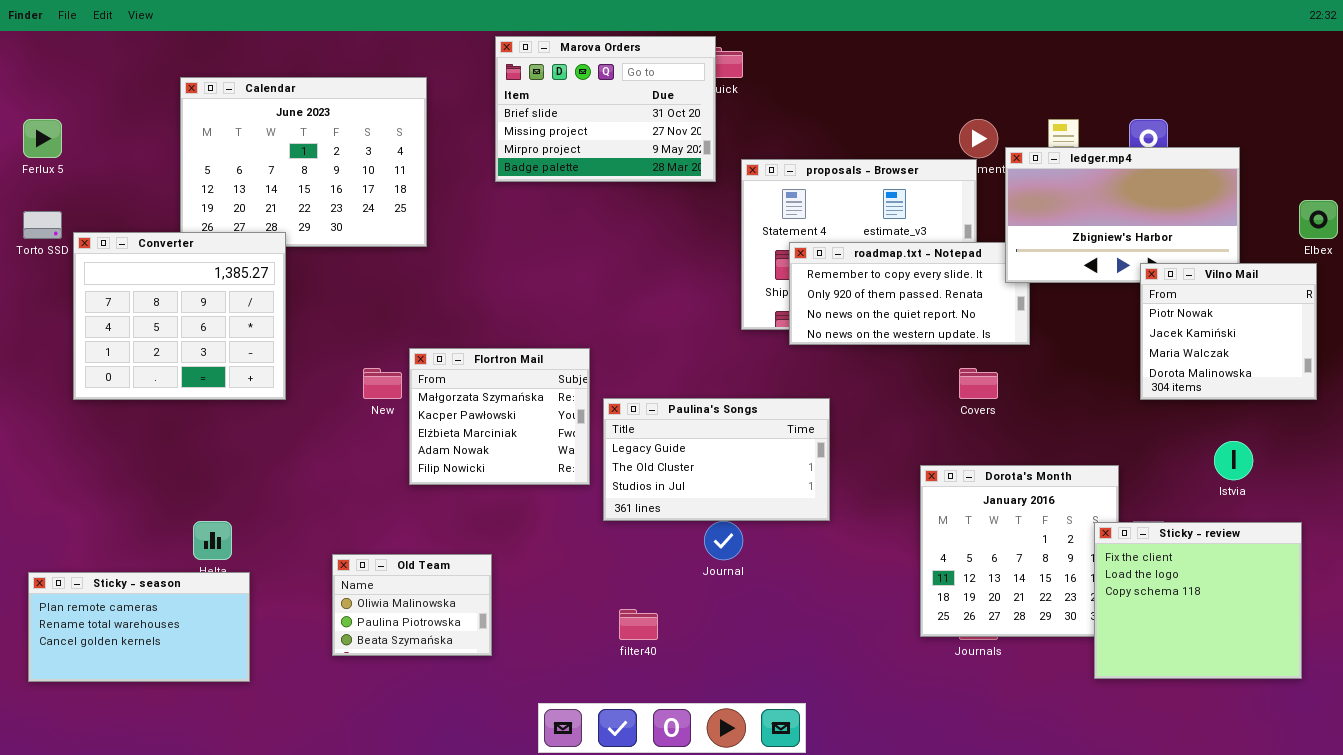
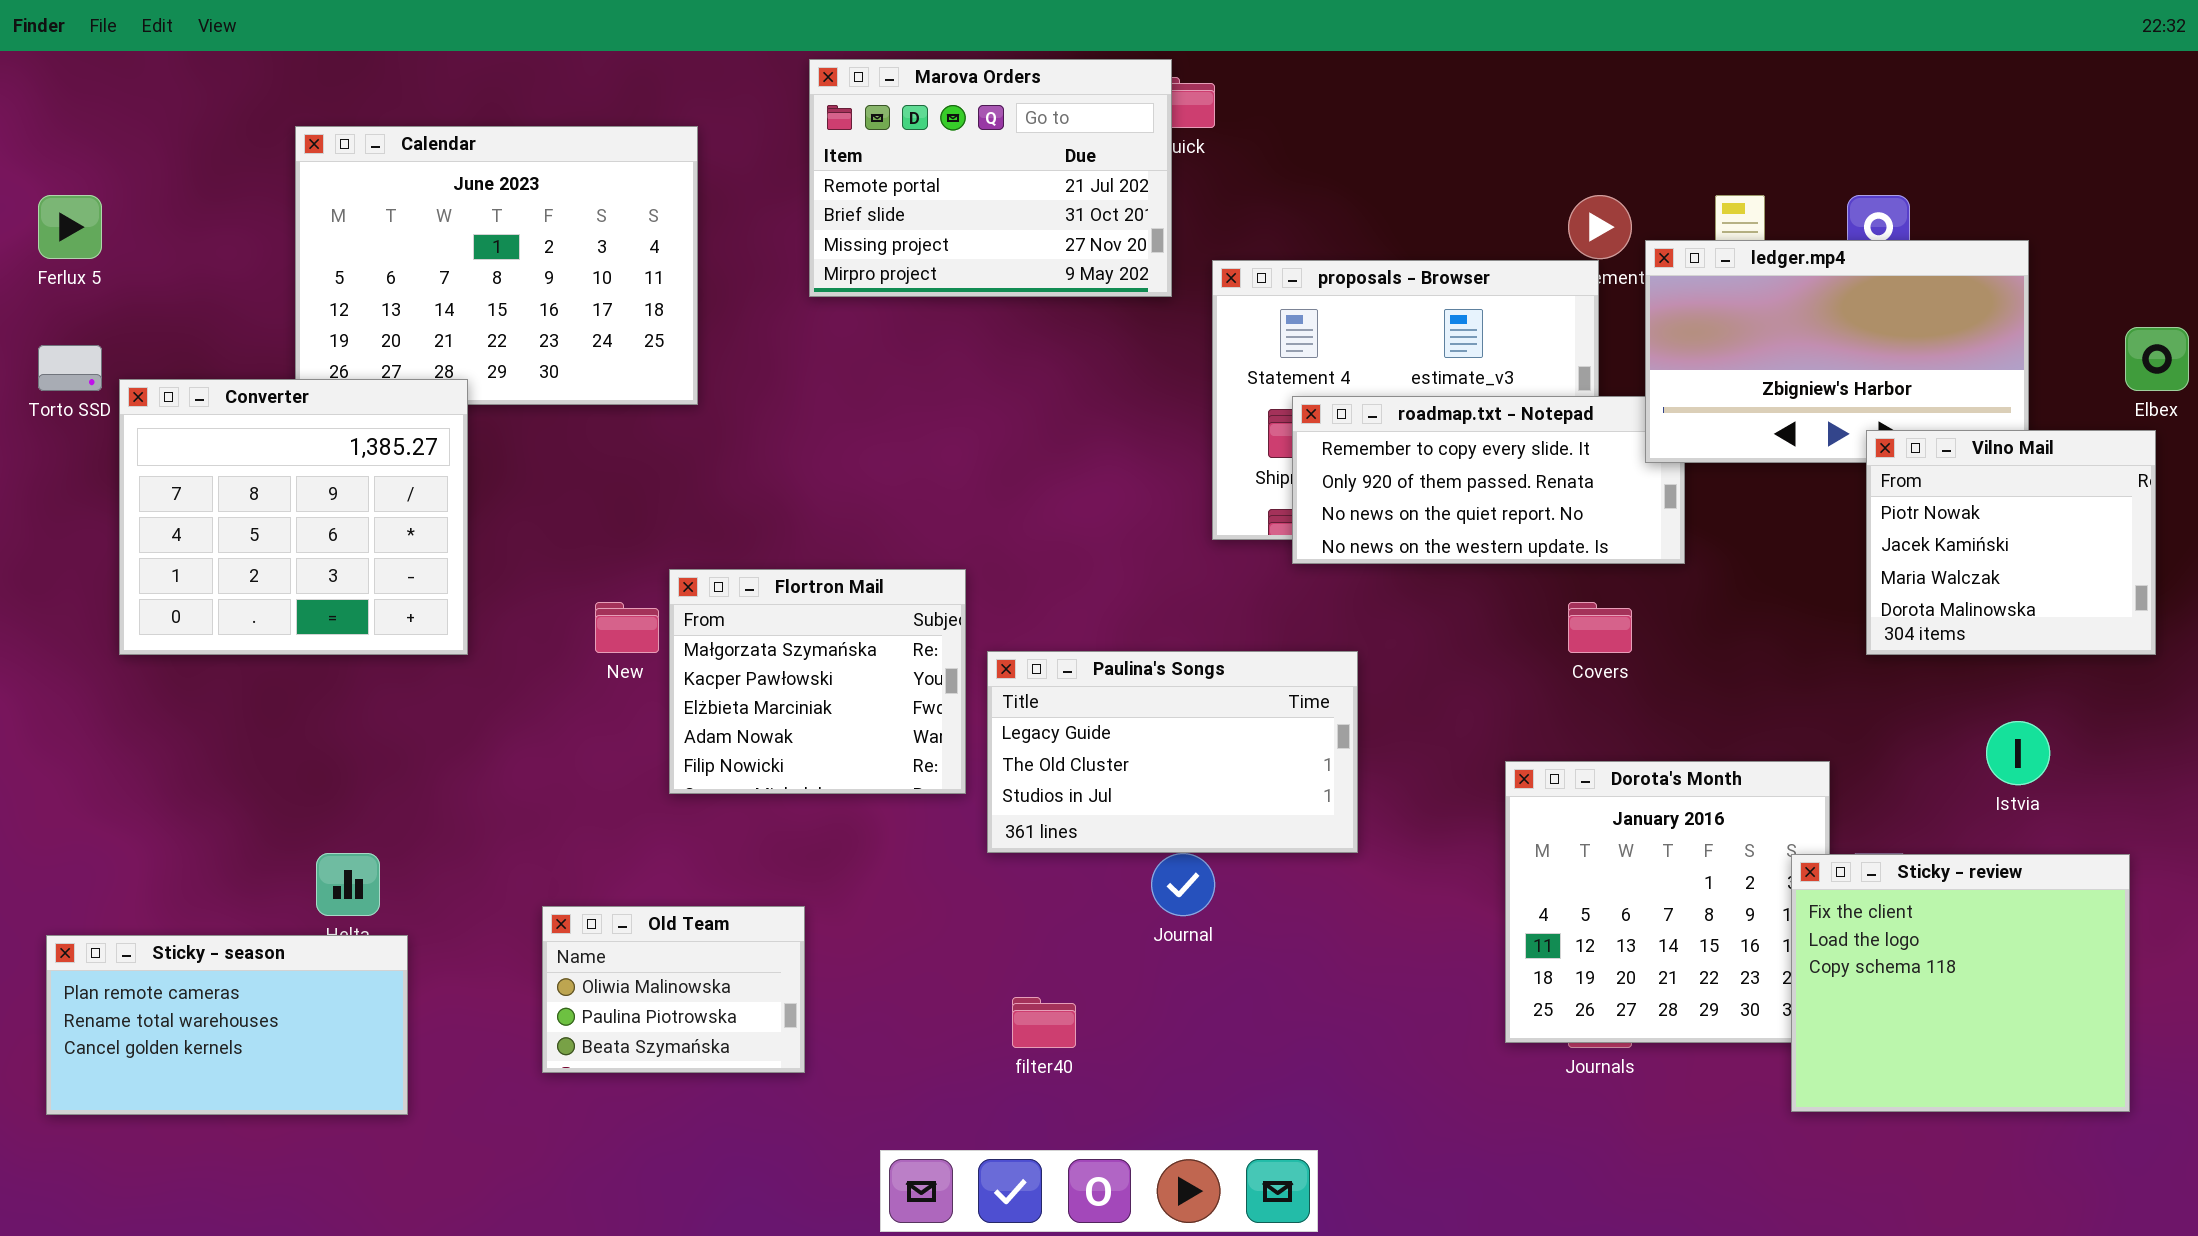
Marova Orders: [495,36,716,182] -> [809,59,1172,297], scrolled up 1 row

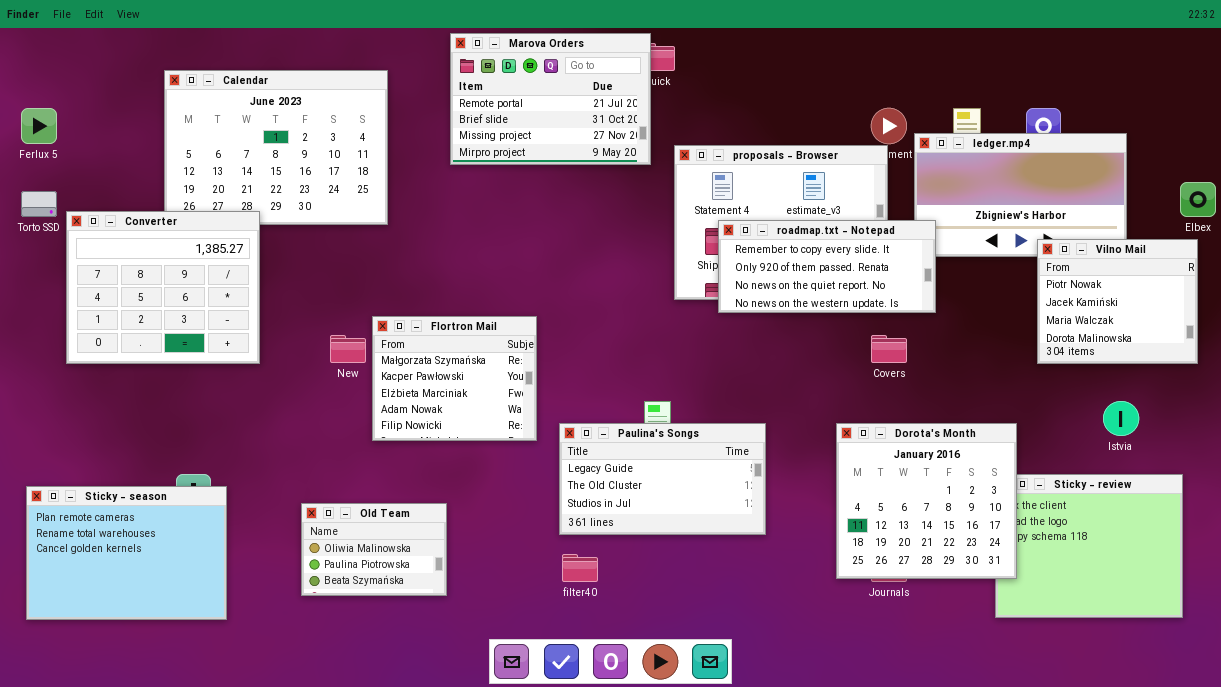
roadmap.txt - Notepad: [1292,396,1685,564] -> [718,220,936,313], raised
Paulina's Songs: [987,651,1358,853] -> [559,423,766,535], moved
Dorota's Month: [1505,761,1830,1043] -> [836,423,1017,579], raised
Sticky - season: [46,935,408,1115] -> [26,486,227,620], resized

